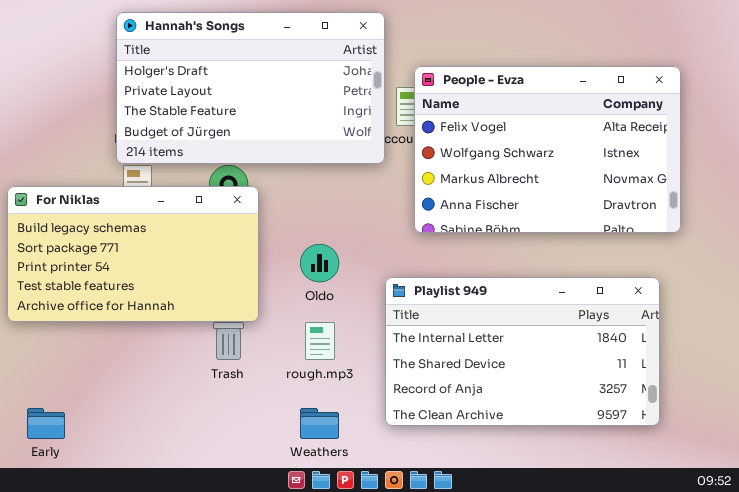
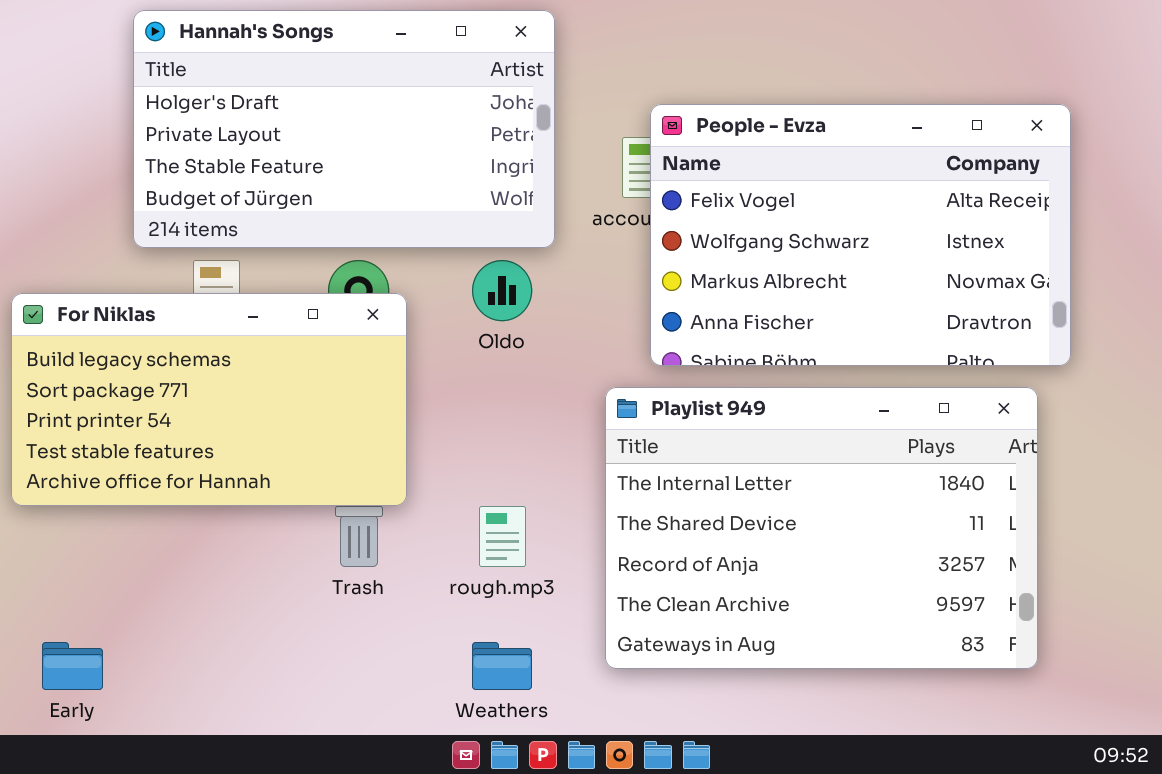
Hannah's Songs: [116,12,385,164] -> [133,10,555,248], moved
Oldo: [300,244,339,282] -> [472,260,532,321], moved
Playlist 949: [385,277,660,426] -> [605,387,1038,669], resized

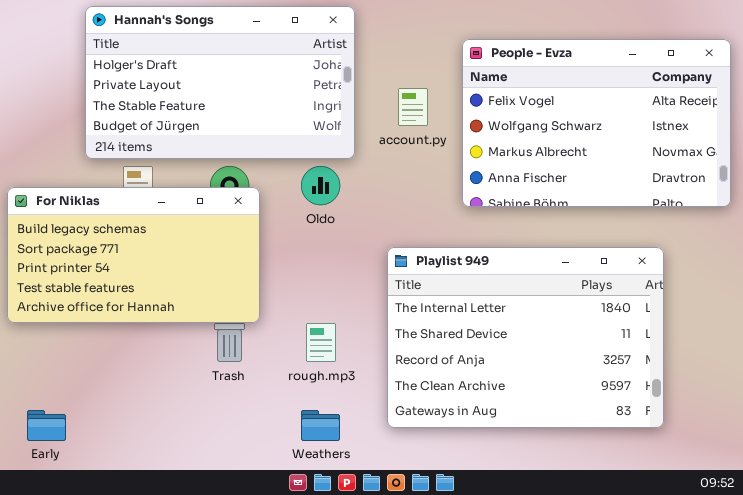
People - Evza: [650,104,1071,366] -> [462,39,731,207], moved

